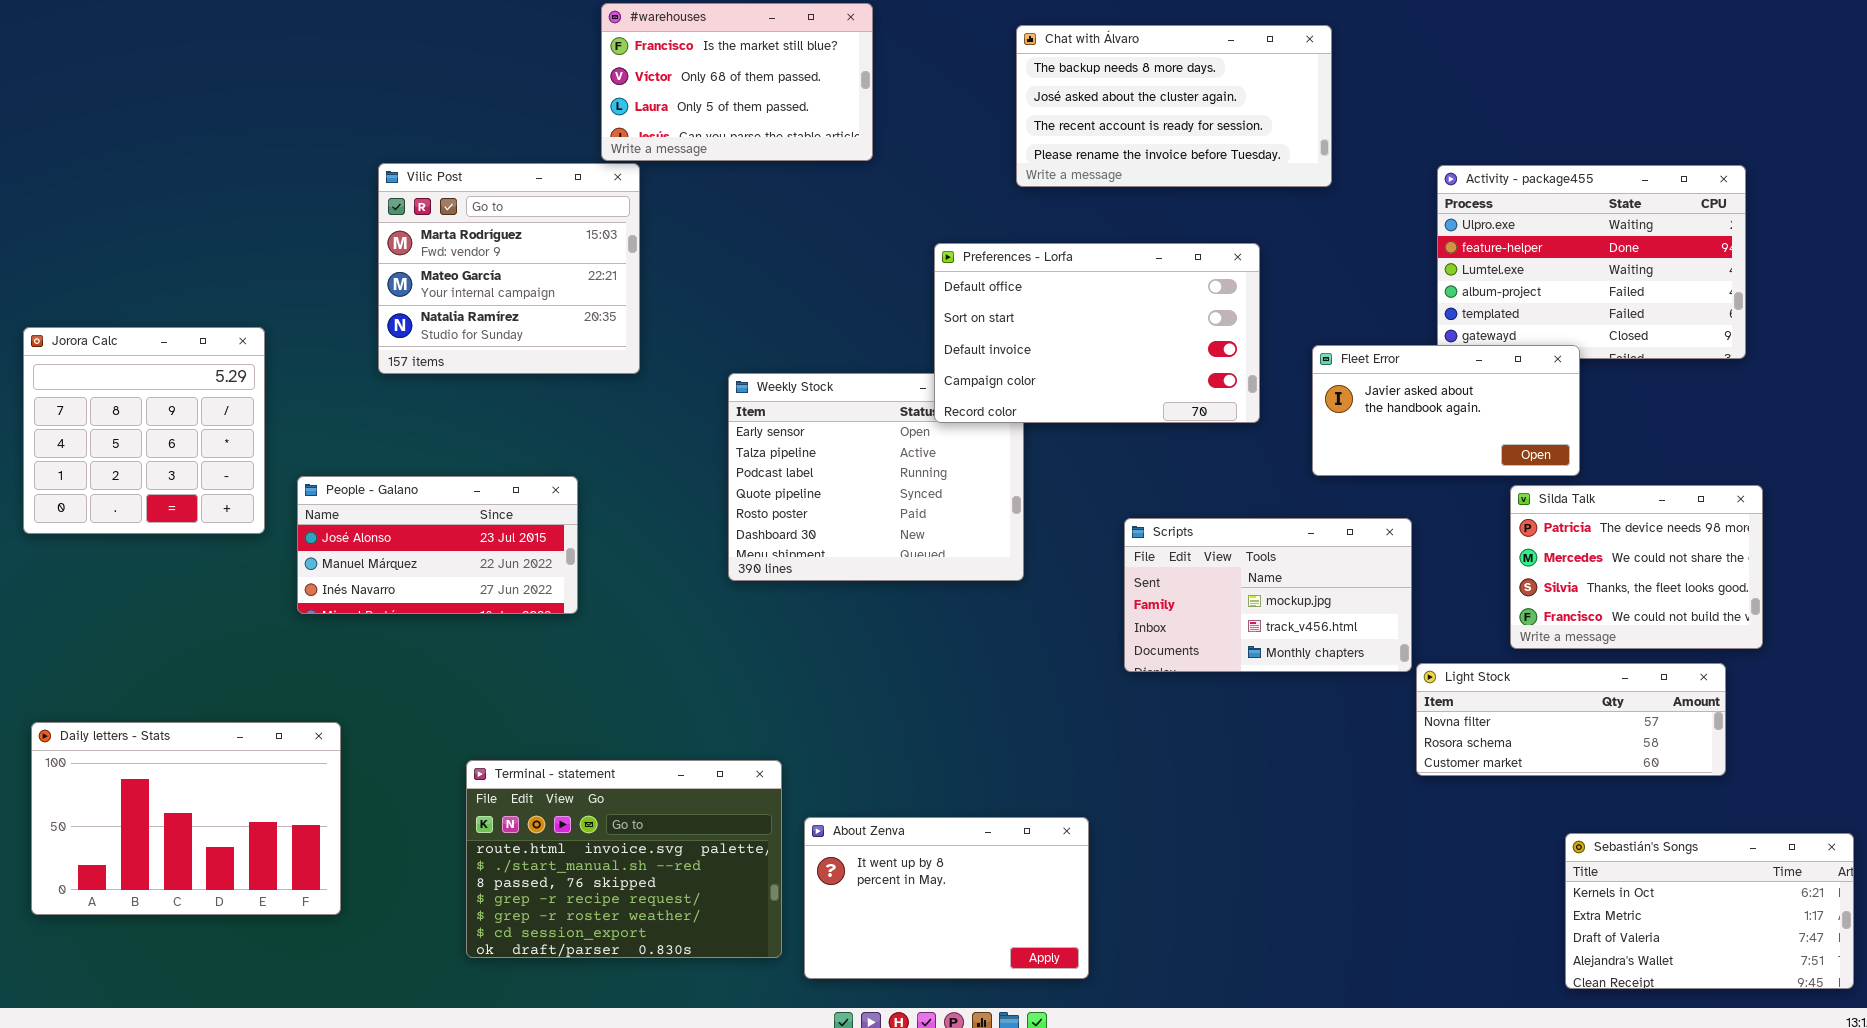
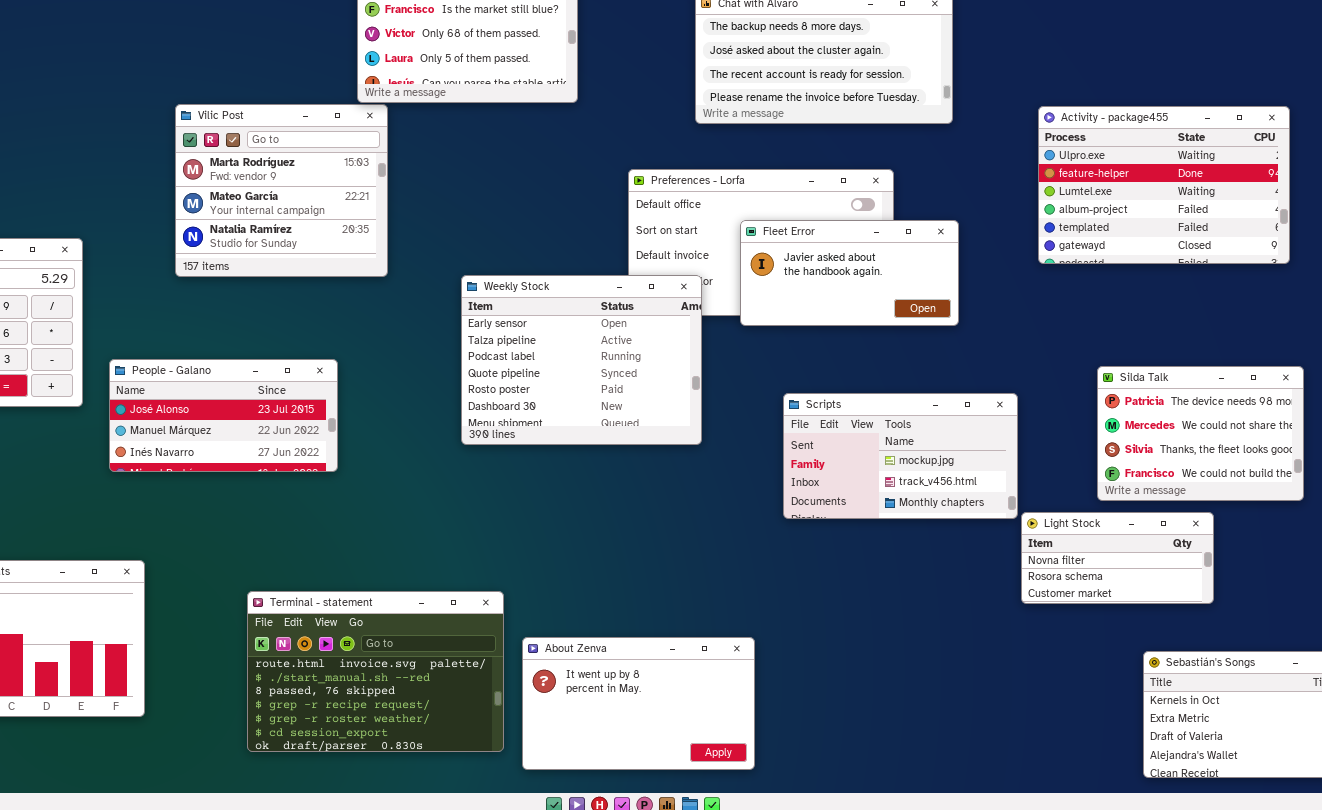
Fleet Error: [1312,345,1580,476] -> [740,220,959,326], moved
Weekly Stock: [728,373,1024,581] -> [461,275,702,445], raised
Light Stock: [1416,663,1726,776] -> [1021,512,1214,604], resized

